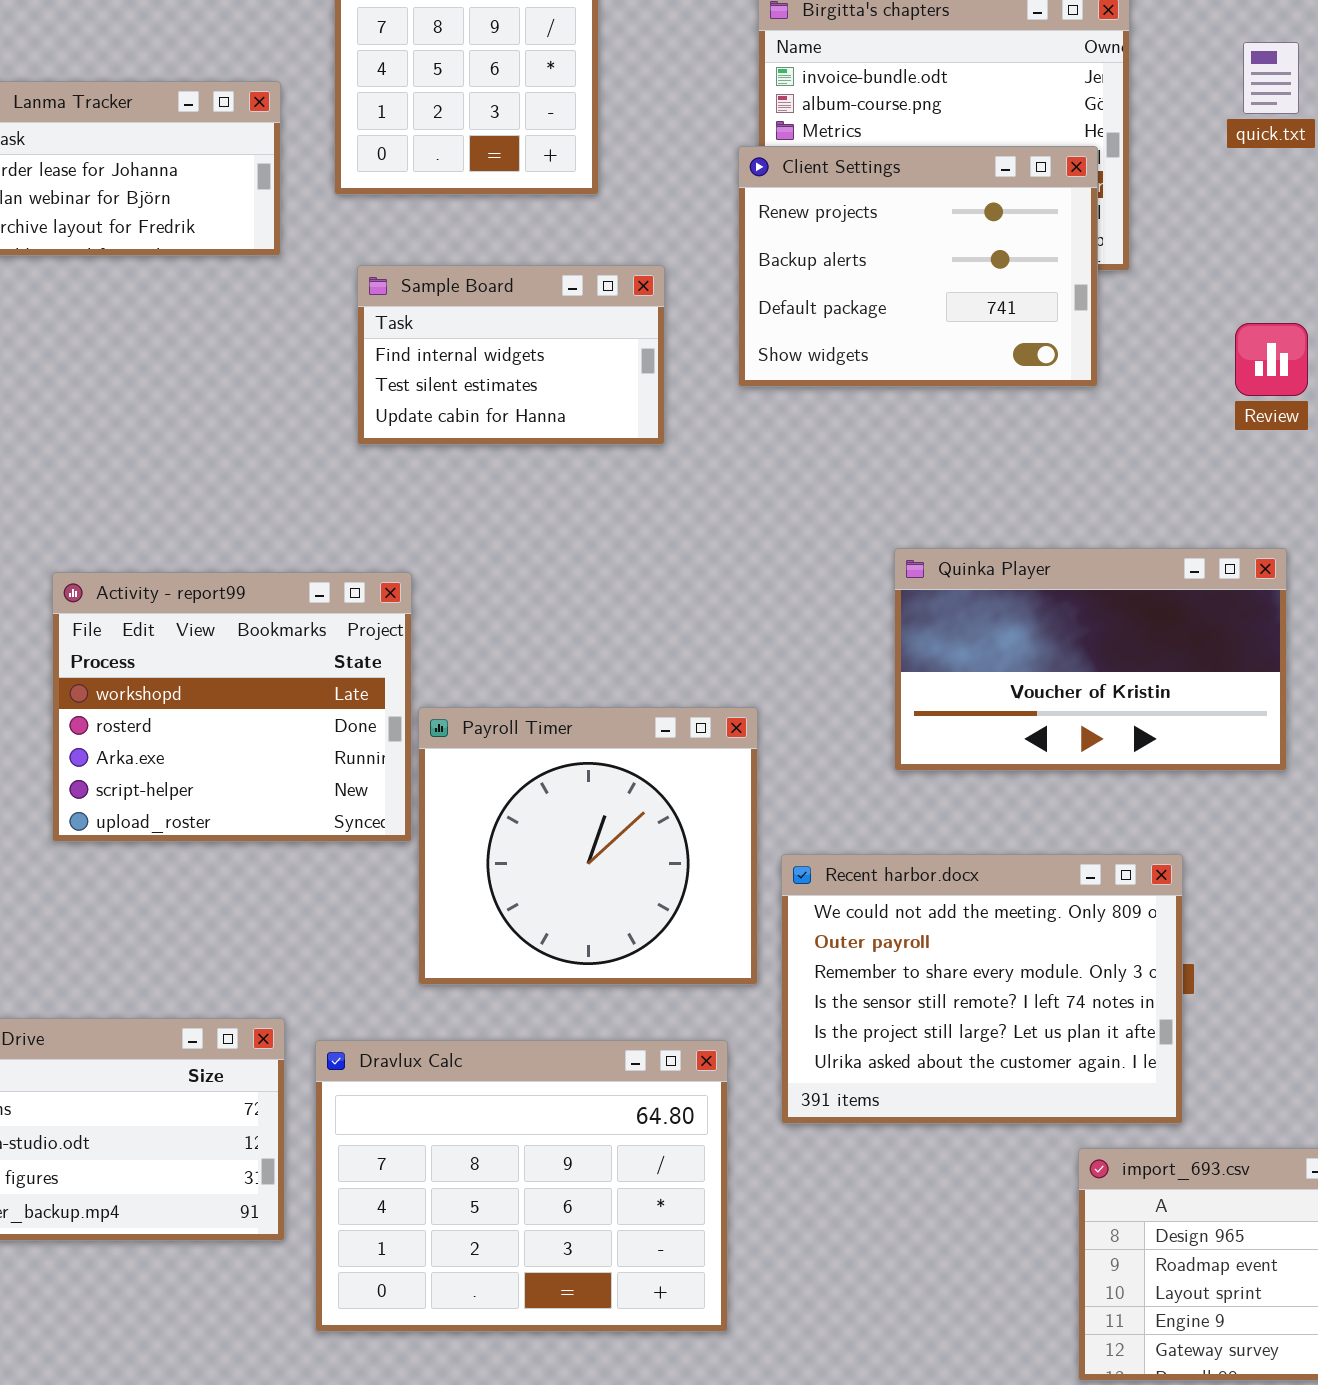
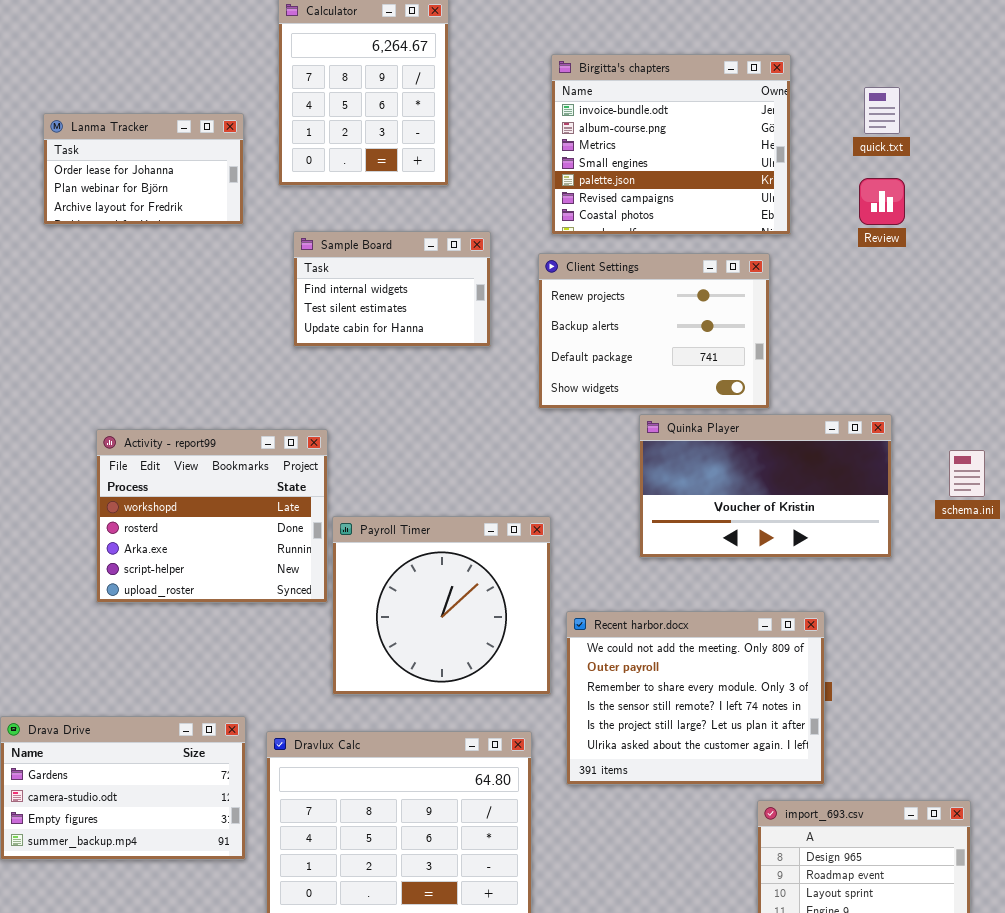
Client Settings: [738,146,1098,387] -> [538,253,770,409], moved
Review: [1235,323,1308,396] -> [859,178,905,225], moved

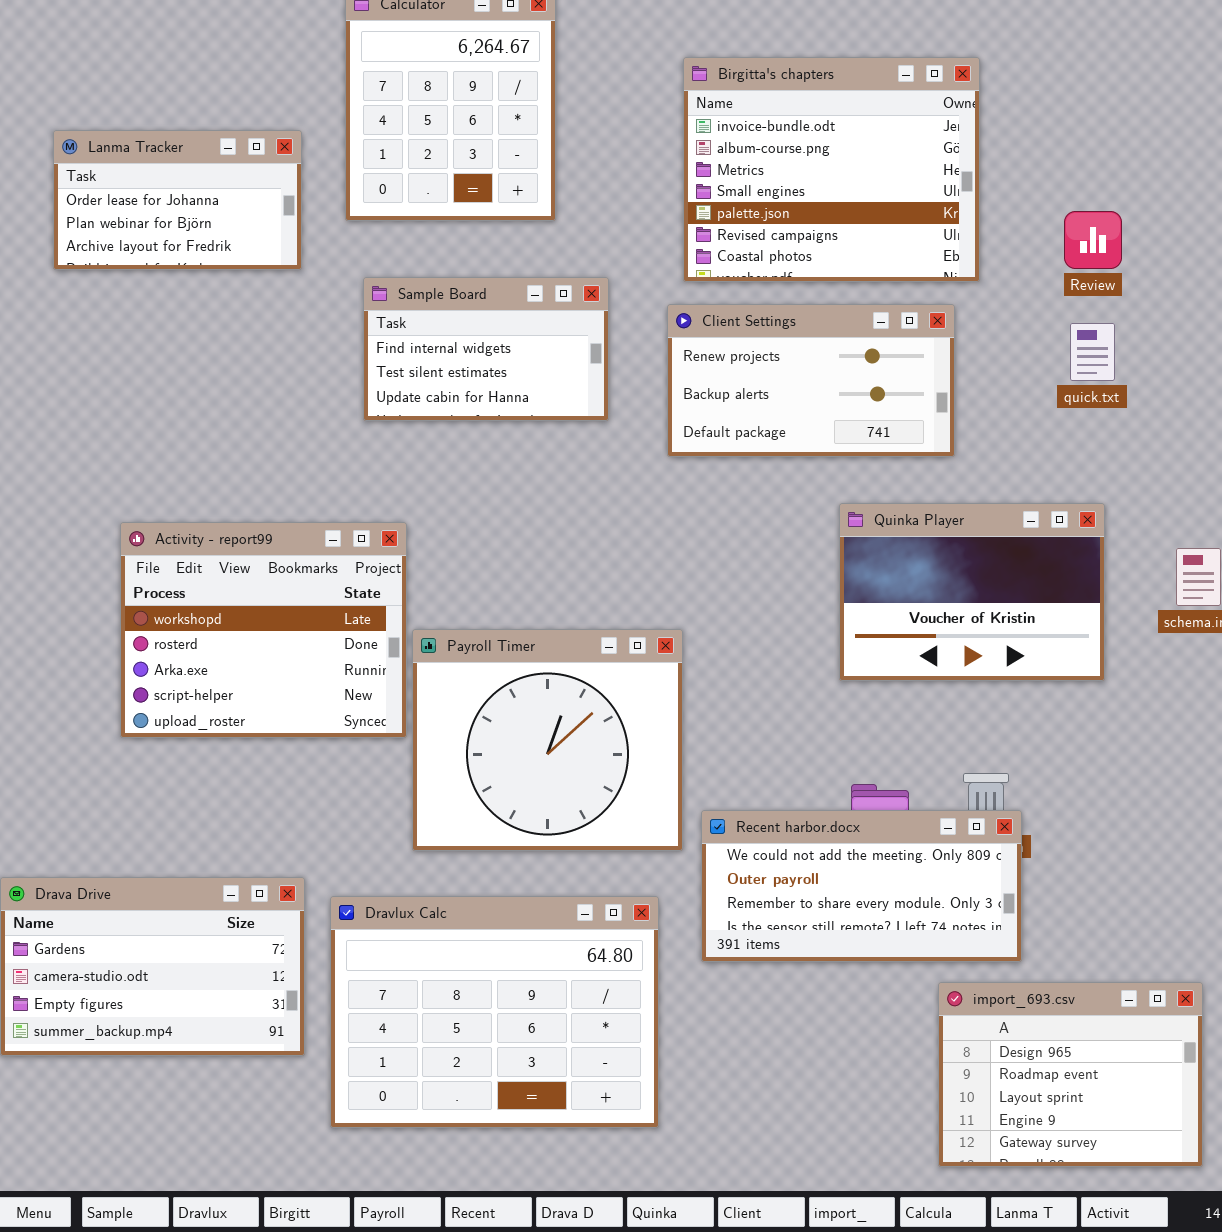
quick.txt: [864,87,900,134] -> [1070,323,1115,381], moved
Client Settings: [538,253,770,409] -> [667,304,955,457], resized
Quinka Player: [639,414,892,558] -> [839,503,1105,681], resized
Recent harbor.docx: [566,611,825,785] -> [701,810,1022,962], resized

